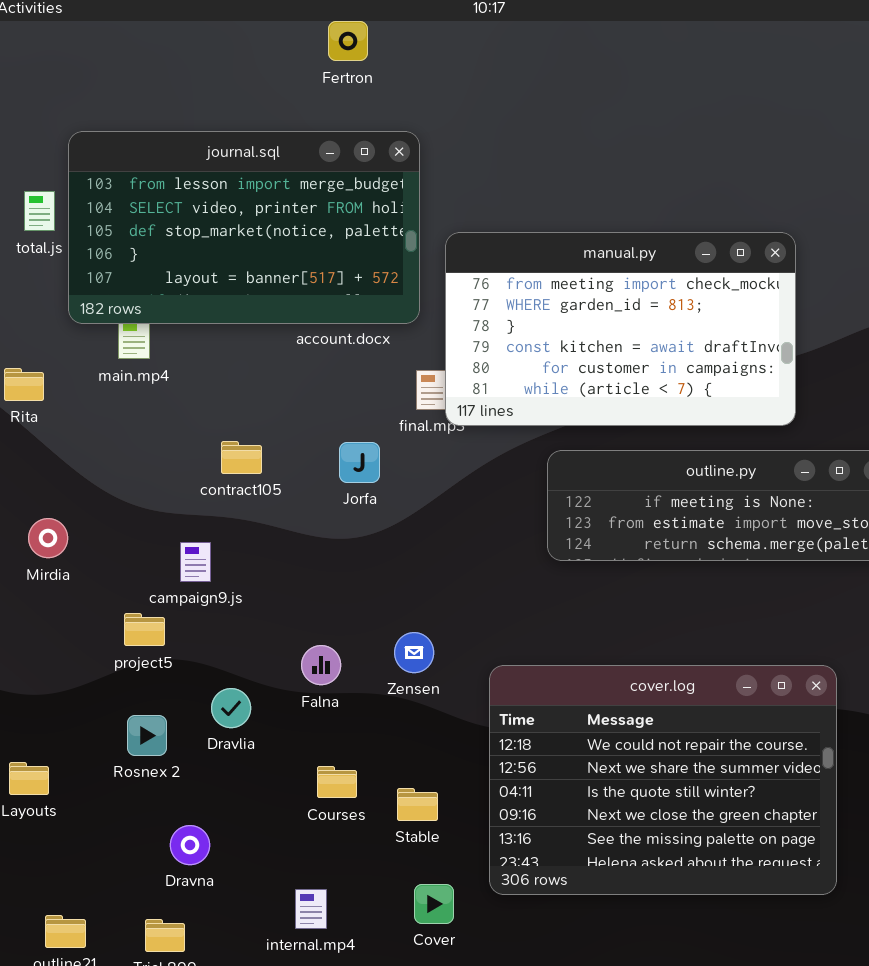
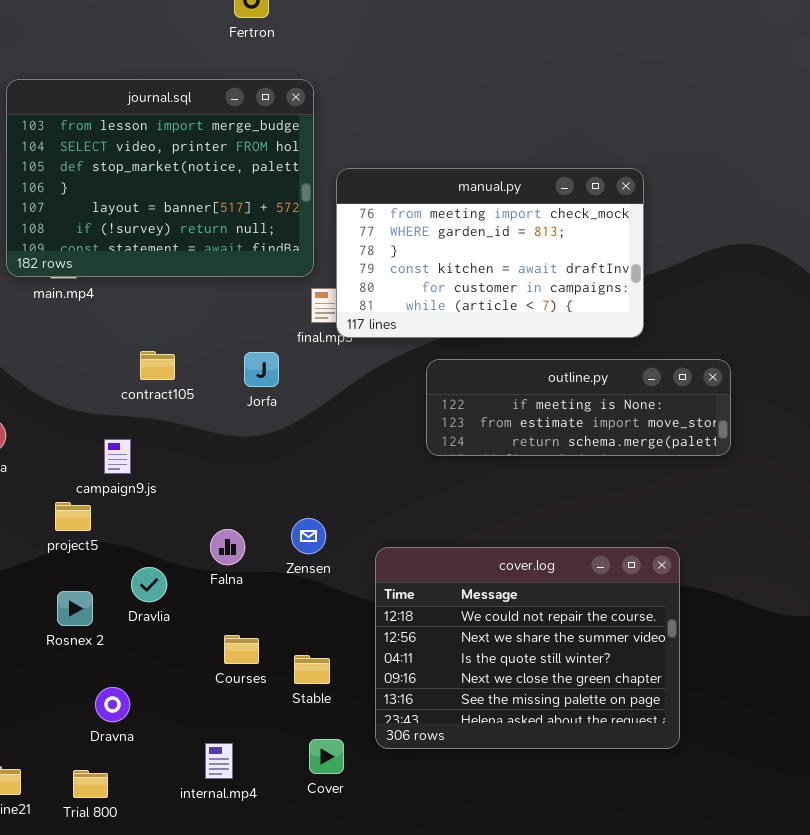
journal.sql: [68,131,420,324] -> [6,79,314,277], resized

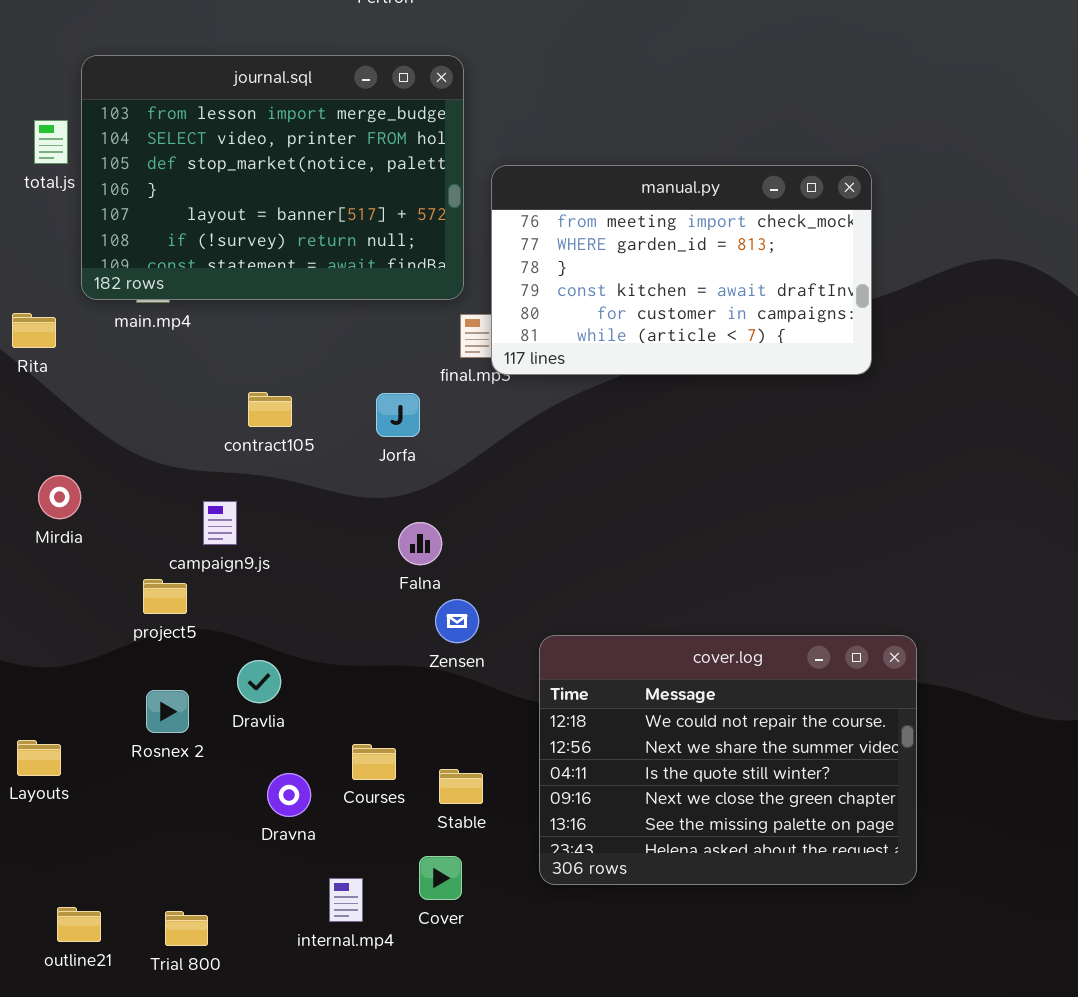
outline.py: [426,359,731,456] -> none, closed
Falna: [210,529,245,565] -> [398,522,442,565], moved
Dravna: [95,687,130,722] -> [267,773,311,817], moved
Cover: [309,739,344,774] -> [419,856,462,900], moved

